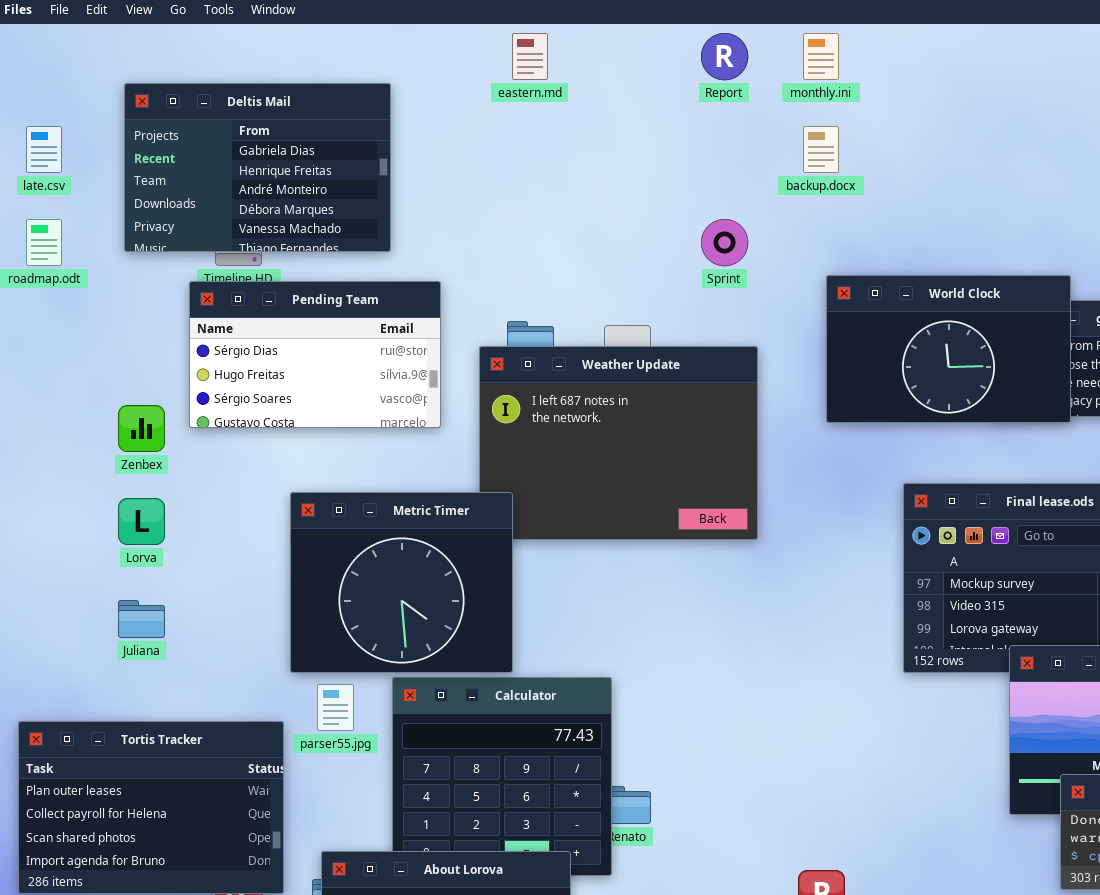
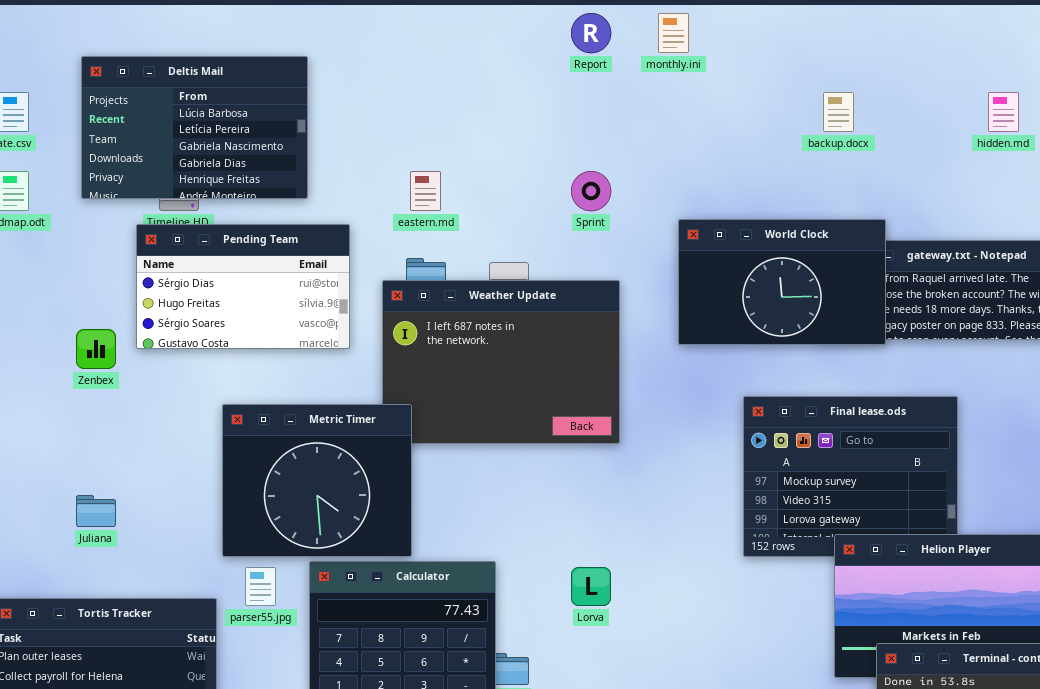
eastern.md: [512,33,548,80] -> [410,171,441,211], moved
Deltis Mail: [124,83,391,252] -> [81,56,308,199], scrolled up 3 rows
backup.docx: [803,126,839,173] -> [823,92,854,132], moved
Lorva: [118,498,165,545] -> [571,567,611,606], moved

